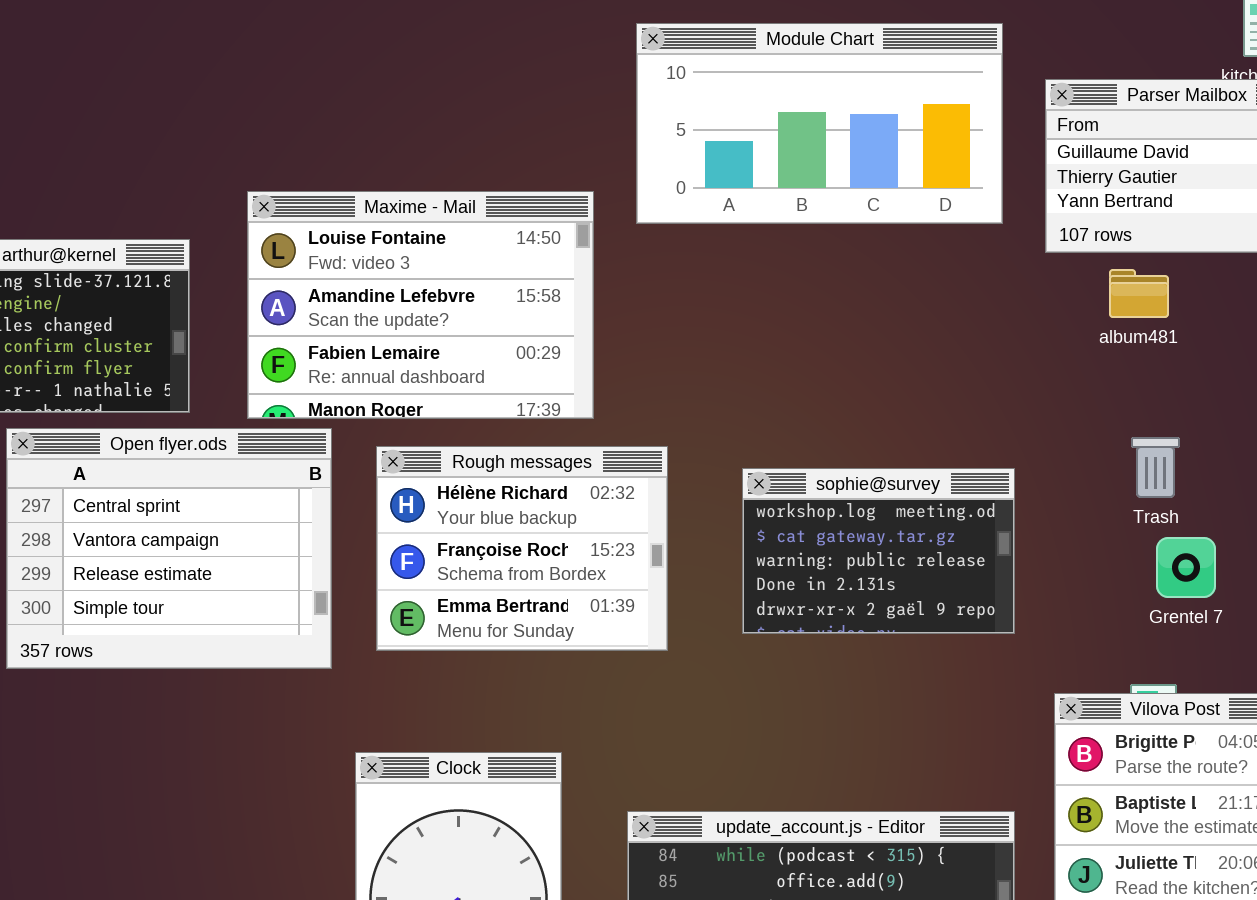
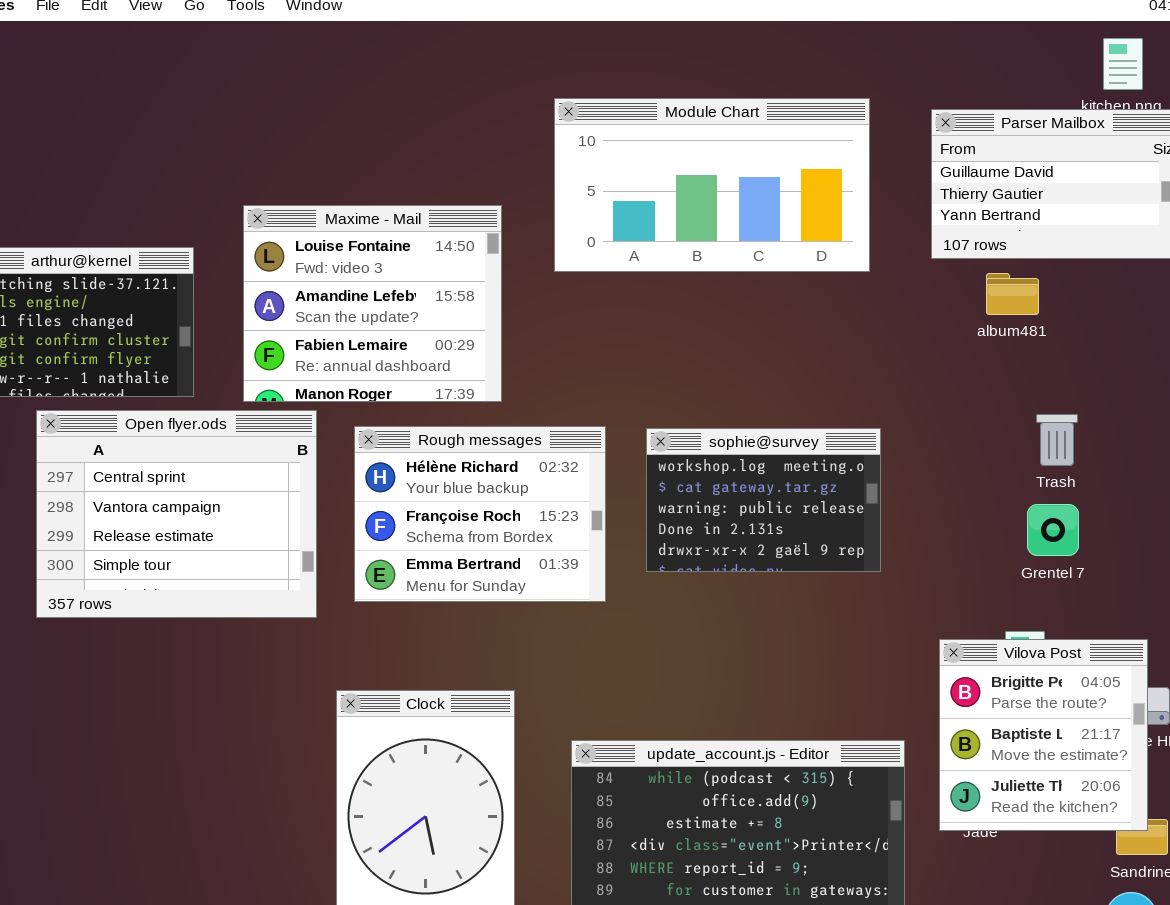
Module Chart: [636,23,1003,224] -> [554,98,870,272], moved
Maxime - Mail: [247,191,594,419] -> [243,205,502,402], resized
Trash: [1131,437,1180,498] -> [1036,414,1078,466], moved
sophie@survey: [742,468,1015,634] -> [646,428,881,572], moved

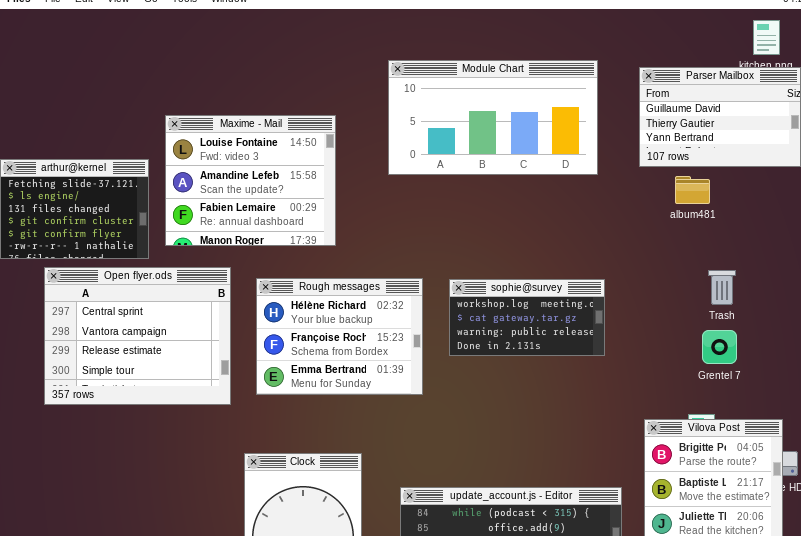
Maxime - Mail: [243,205,502,402] -> [165,115,336,246], moved
sophie@survey: [646,428,881,572] -> [449,279,605,356], resized

